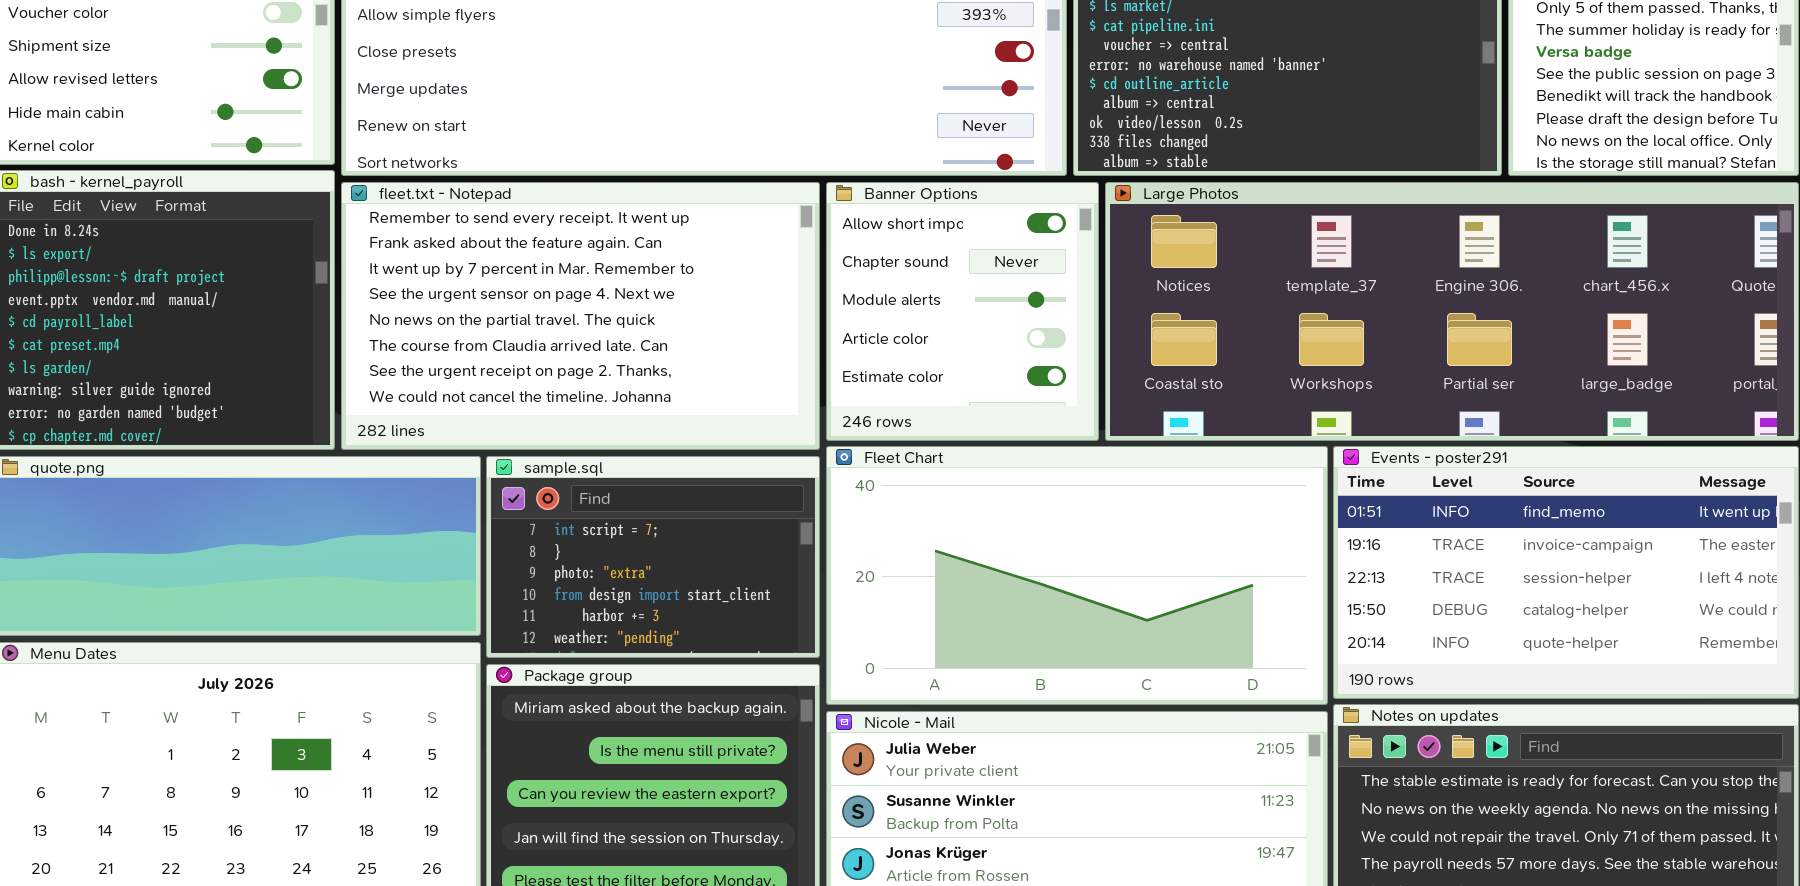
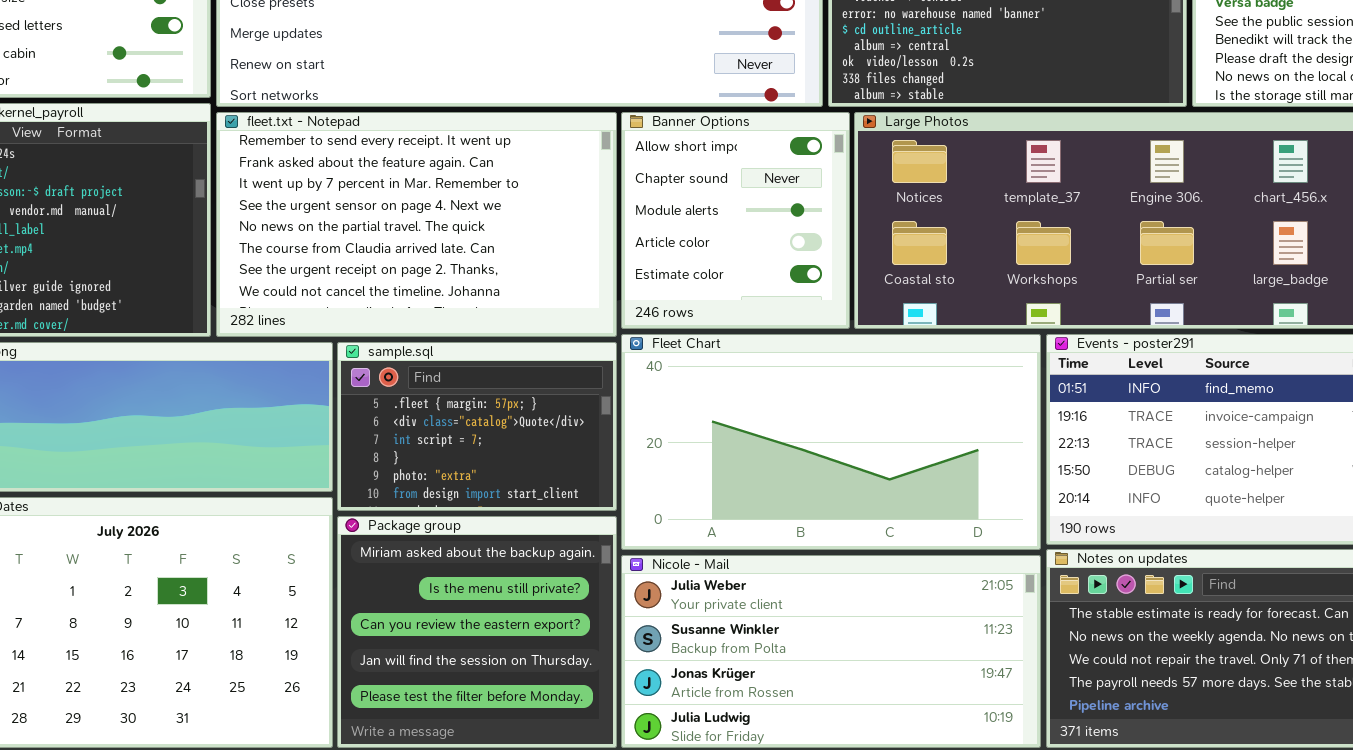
sample.sql: [486,456,820,658] -> [337,342,617,511], scrolled up 2 rows

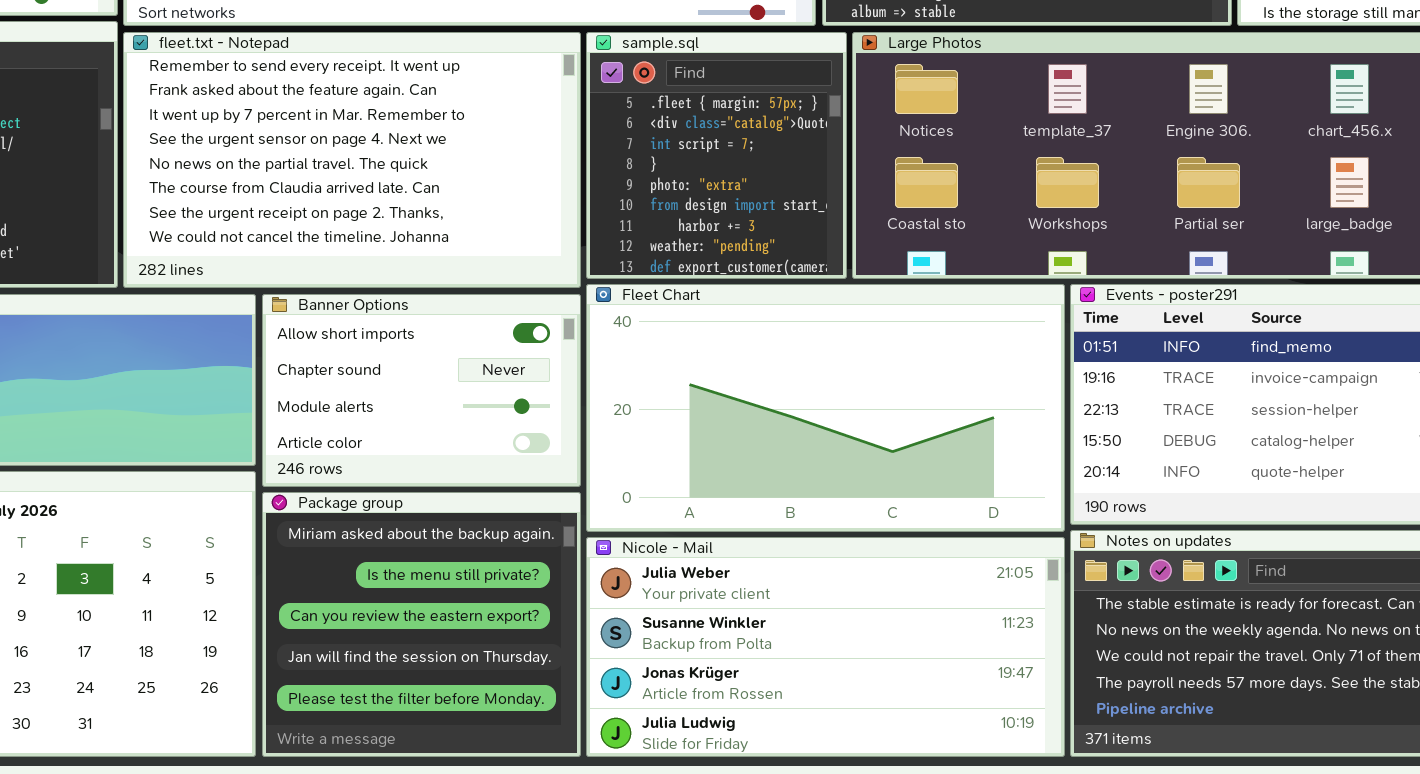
Banner Options: [621,112,850,329] -> [262,294,581,487], moved, resized
sample.sql: [337,342,617,511] -> [586,32,847,279], moved, resized

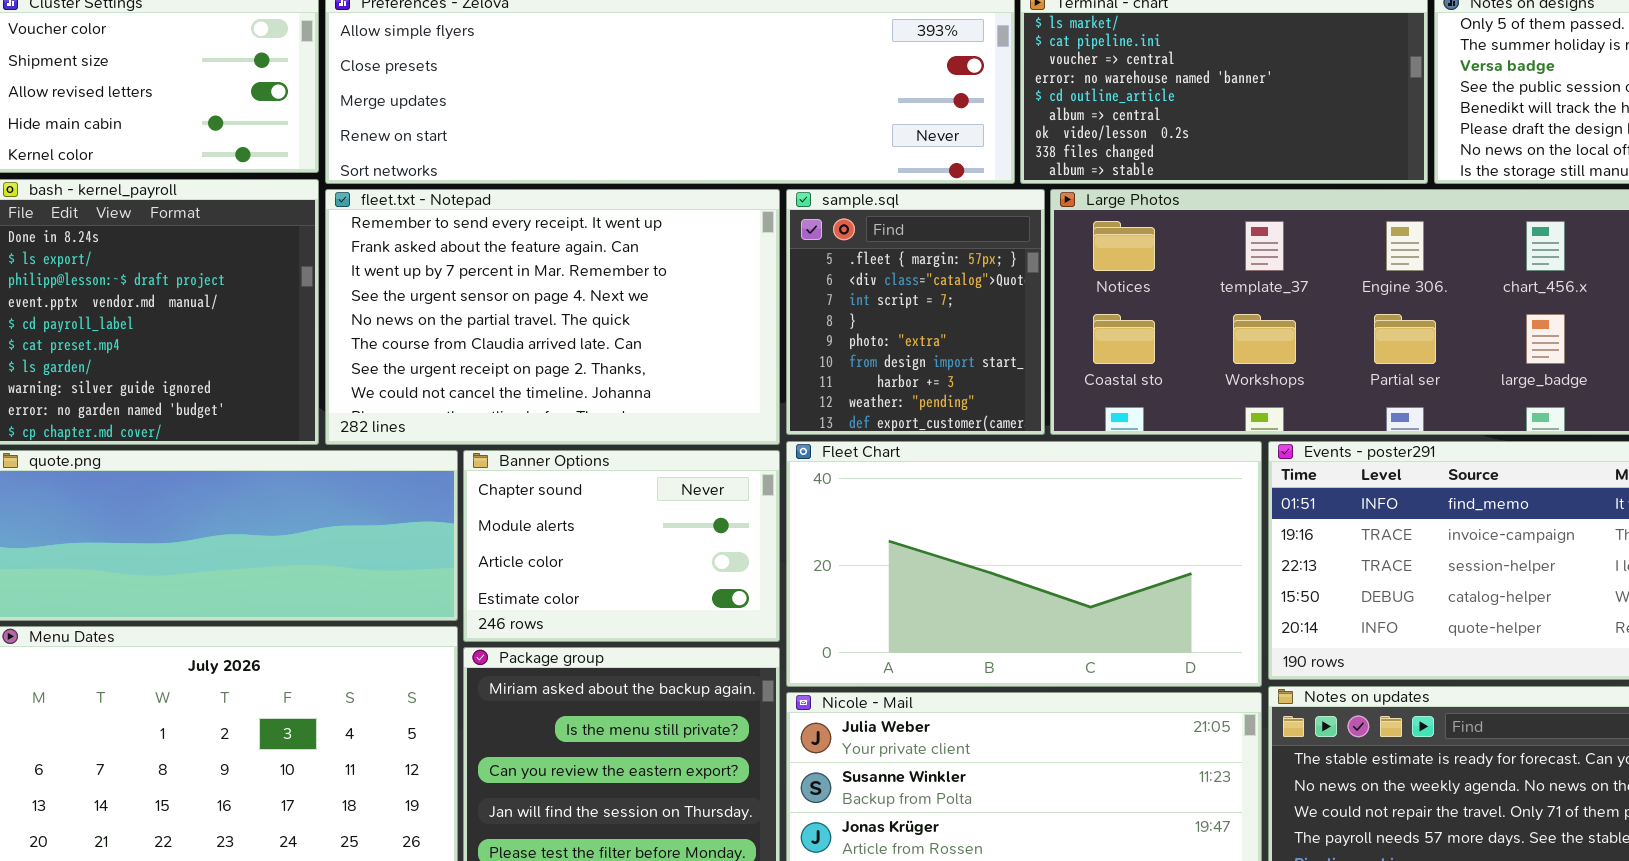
Banner Options: [262,294,581,487] -> [463,450,780,642], scrolled down 1 row

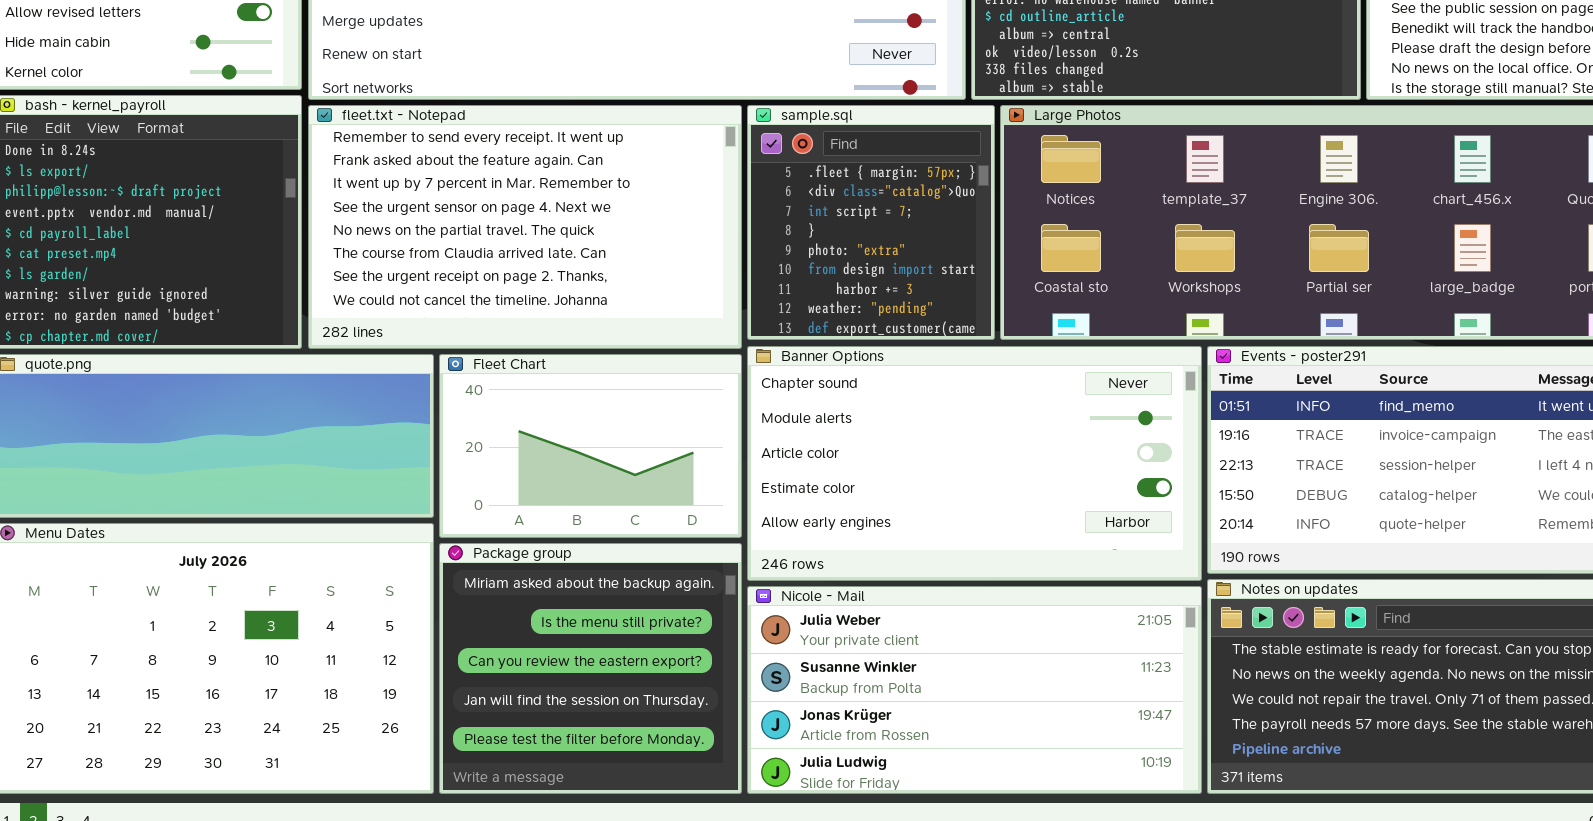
Fleet Chart: [786,441,1262,687] -> [439,354,742,538], moved, resized
Banner Options: [463,450,780,642] -> [747,346,1202,581], moved, resized

